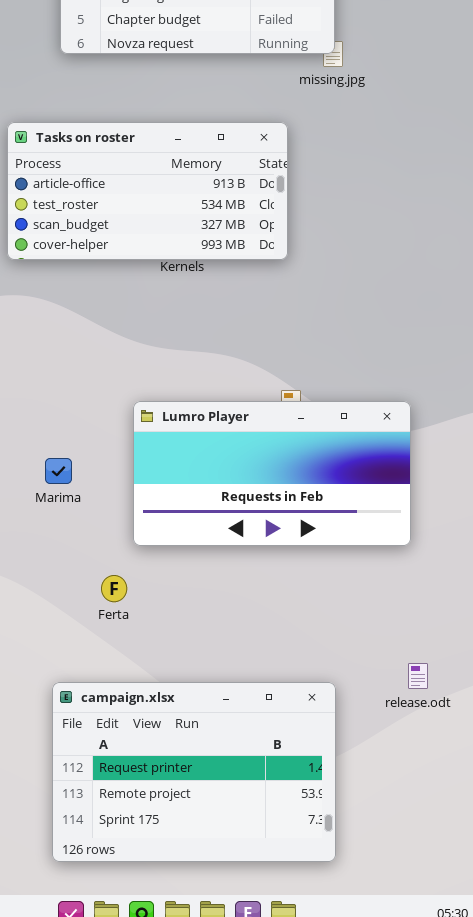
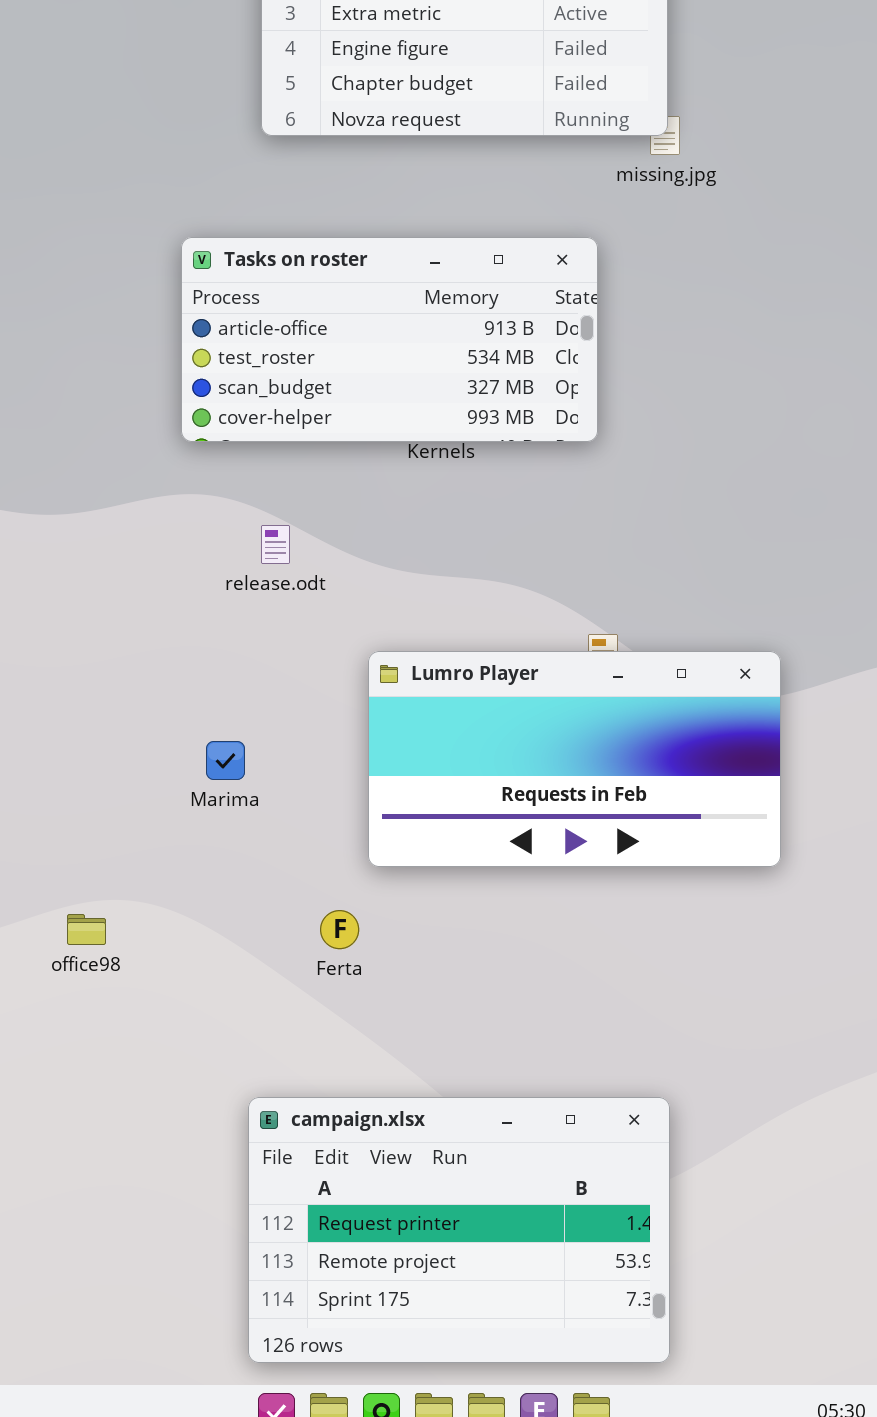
Marima: [45,458,72,484] -> [206,741,245,780], moved
release.odt: [408,663,428,689] -> [261,525,290,564], moved
campaign.xlsx: [52,682,336,862] -> [248,1097,670,1363], moved

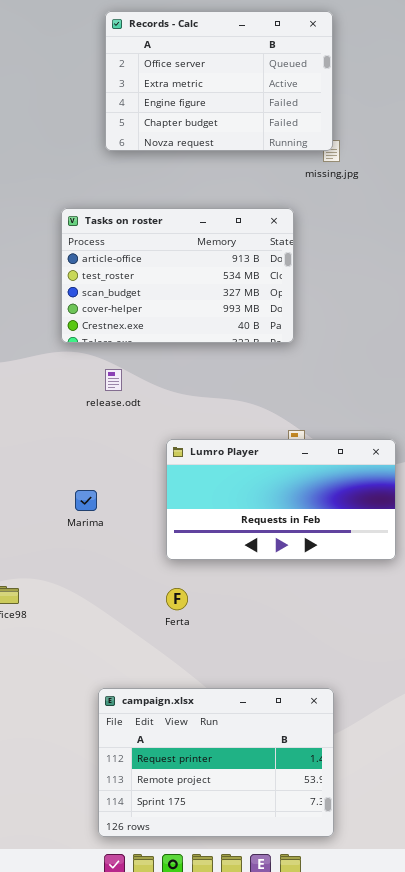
Tasks on roster: [181,237,598,442] -> [61,208,294,343], resized
Ferta: [320,910,359,949] -> [166,588,188,610], moved

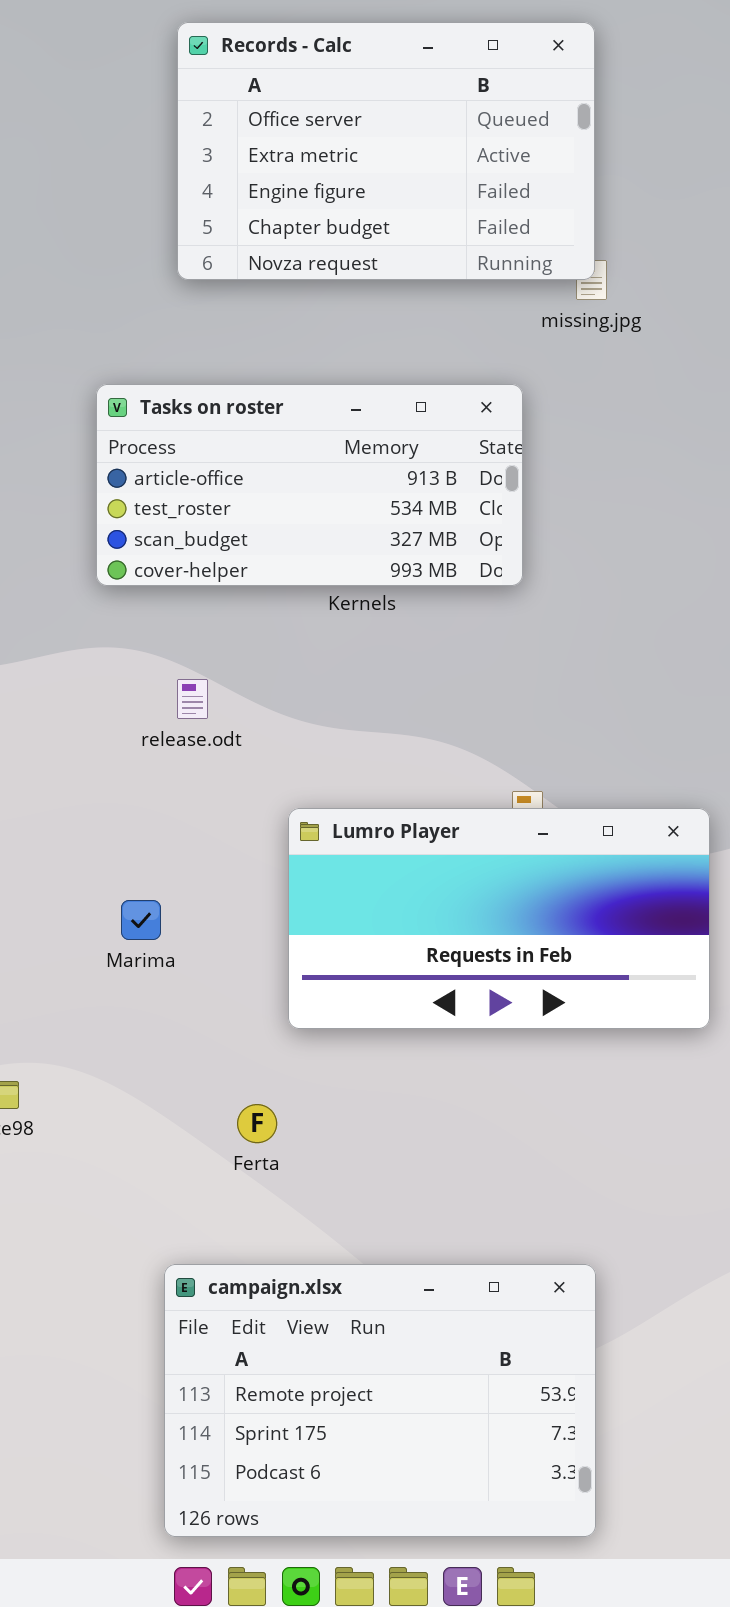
Tasks on roster: [61,208,294,343] -> [96,384,523,586], resized
Ferta: [166,588,188,610] -> [237,1104,277,1143], moved
campaign.xlsx: [98,688,334,837] -> [164,1264,596,1537], scrolled down 1 row

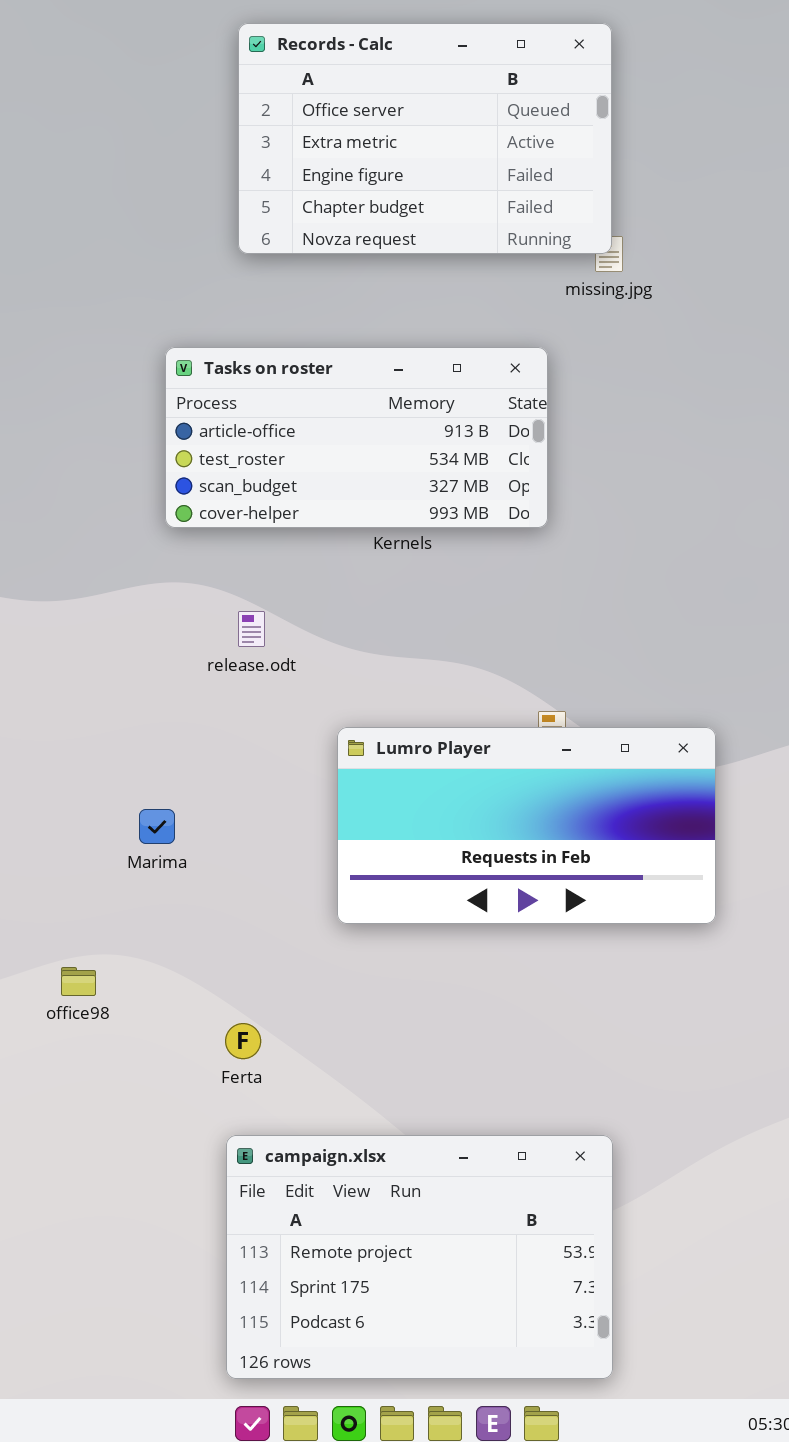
Marima: [121,900,161,940] -> [139,809,175,844], moved
Ferta: [237,1104,277,1143] -> [225,1023,261,1059], moved

